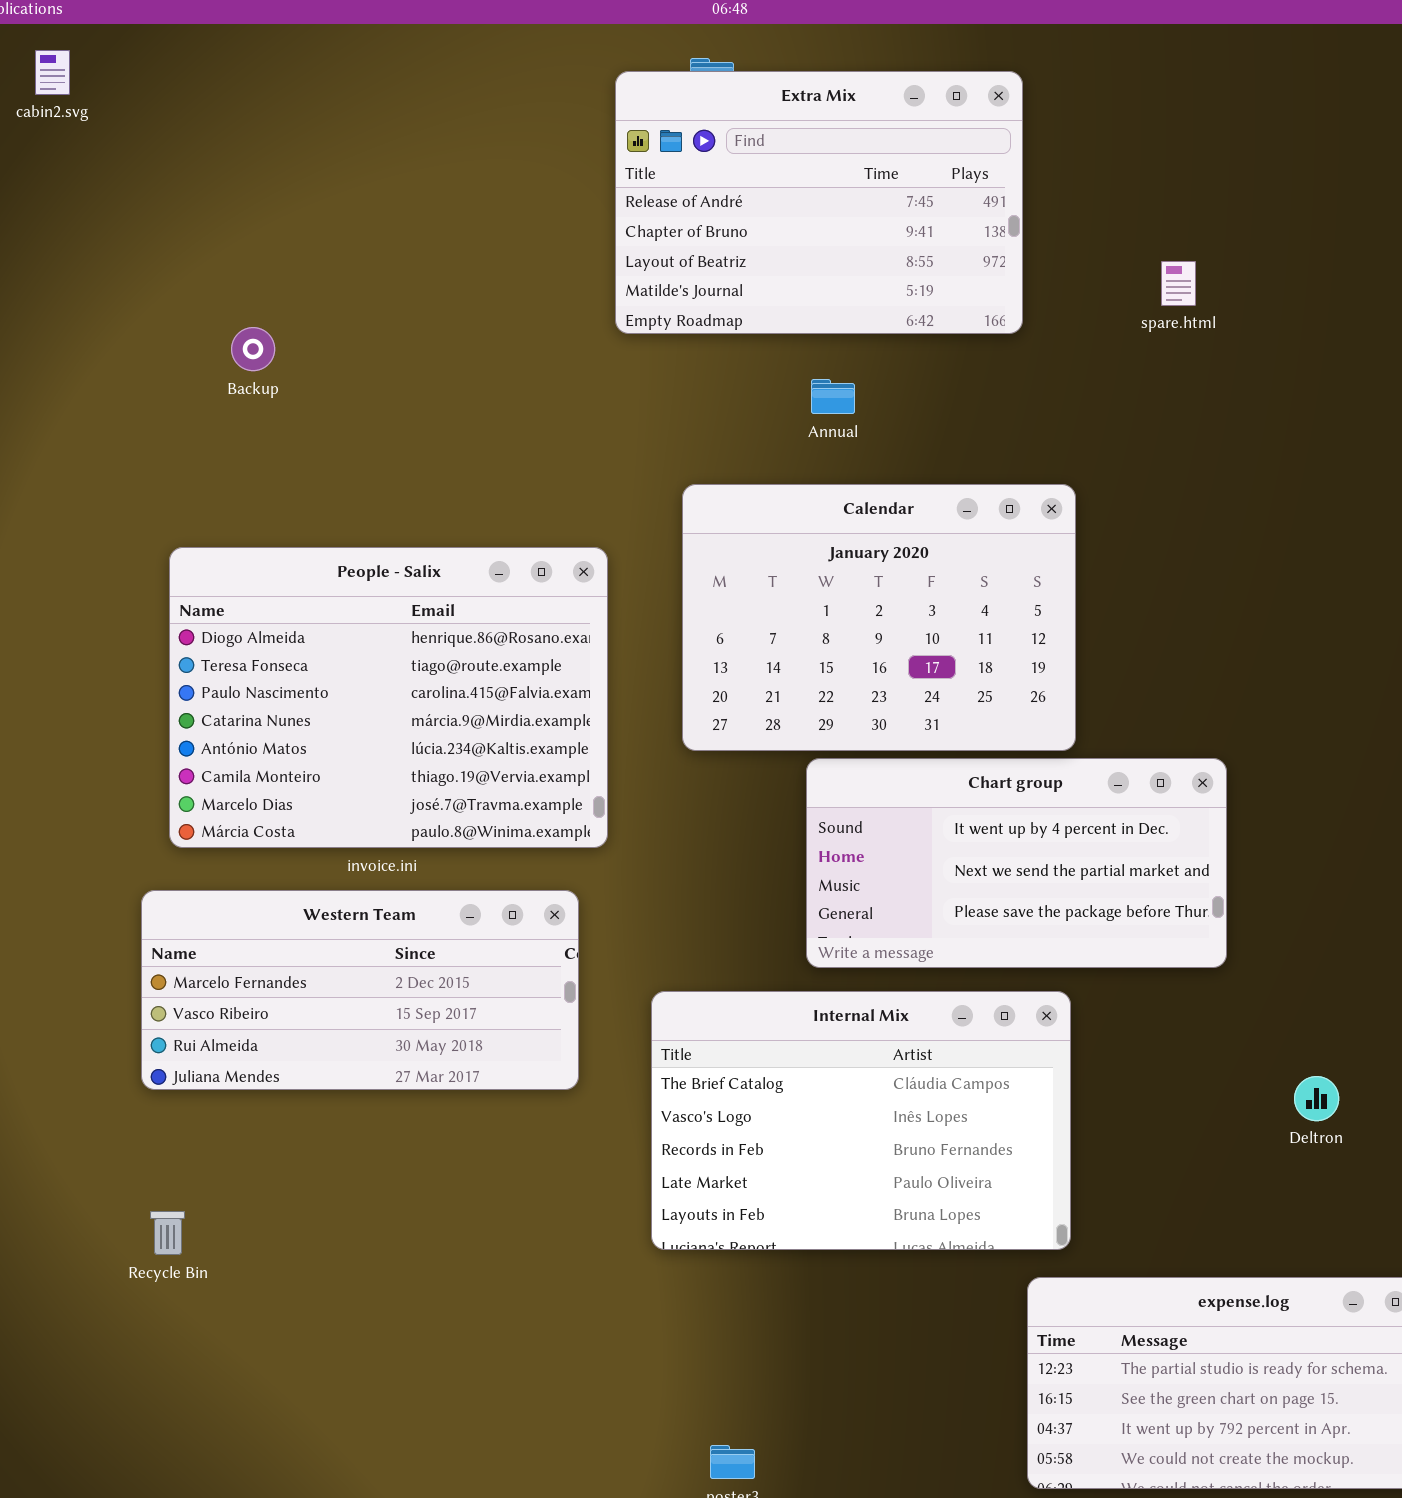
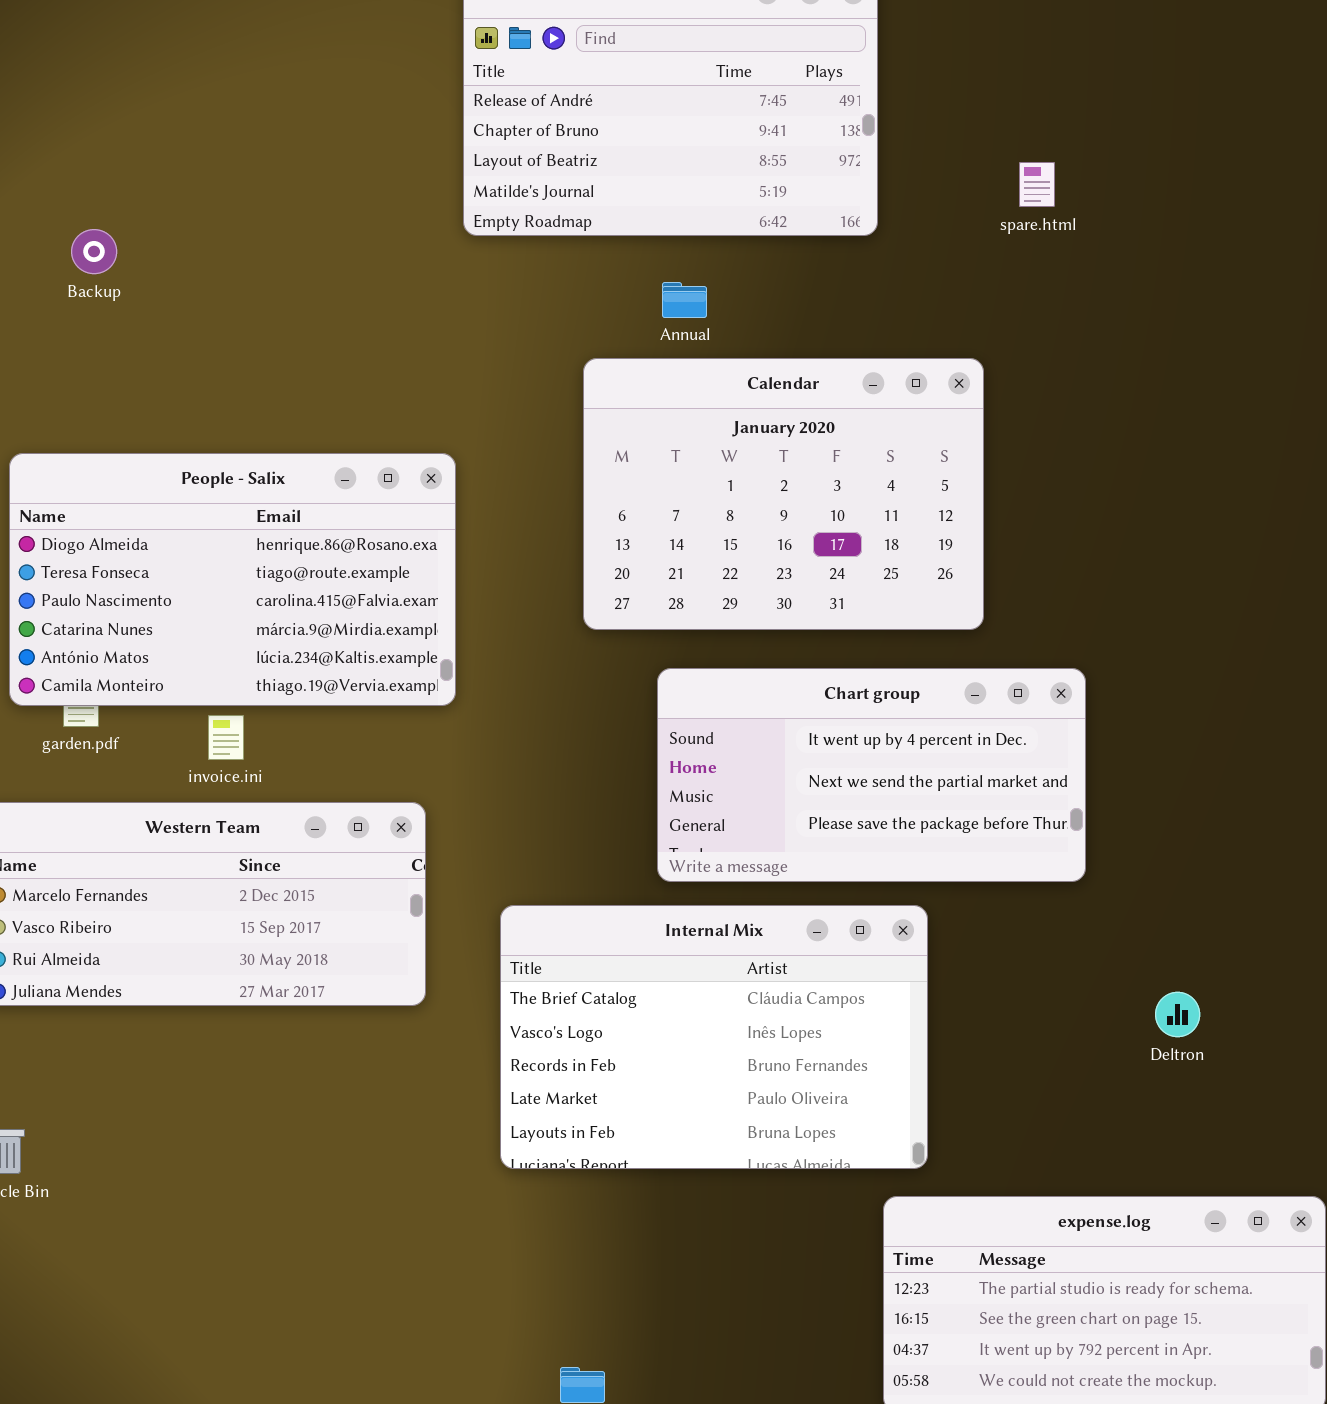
Calendar: [682,484,1076,751] -> [583,358,984,630], moved
People - Salix: [169,547,608,848] -> [9,453,456,706], resized

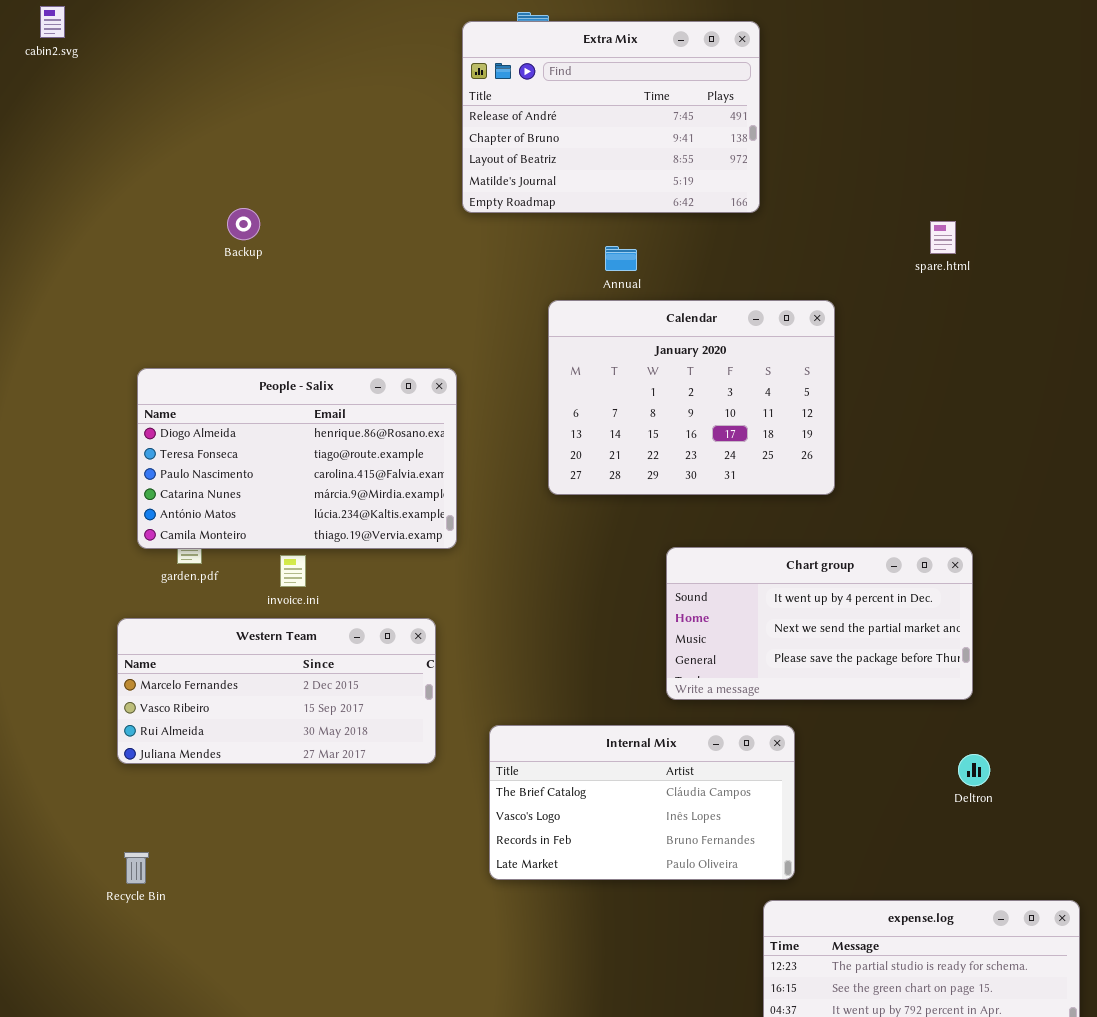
spare.html: [1019,162,1055,207] -> [930,221,956,254], moved
Backup: [71,229,117,274] -> [227,208,260,240], moved
Chart group: [657,668,1086,882] -> [666,547,973,700], moved
Internal Mix: [500,905,928,1169] -> [489,725,795,880], resized

